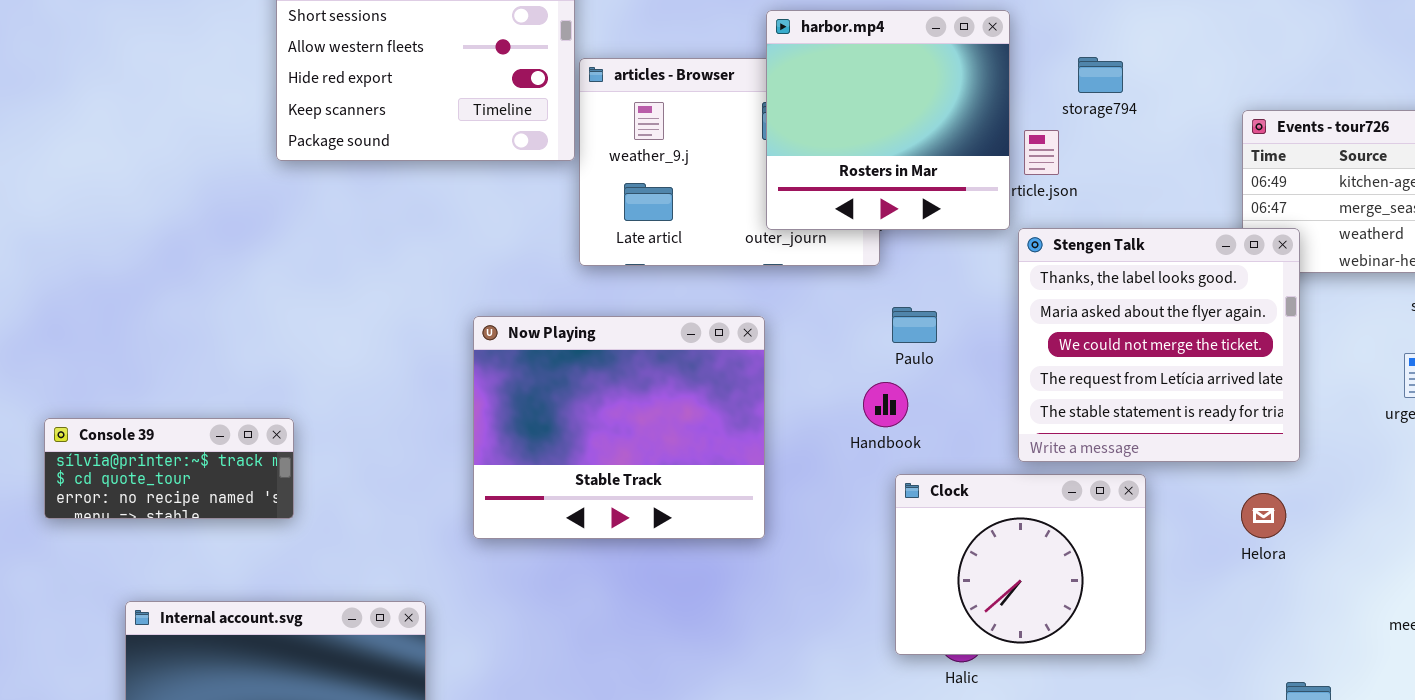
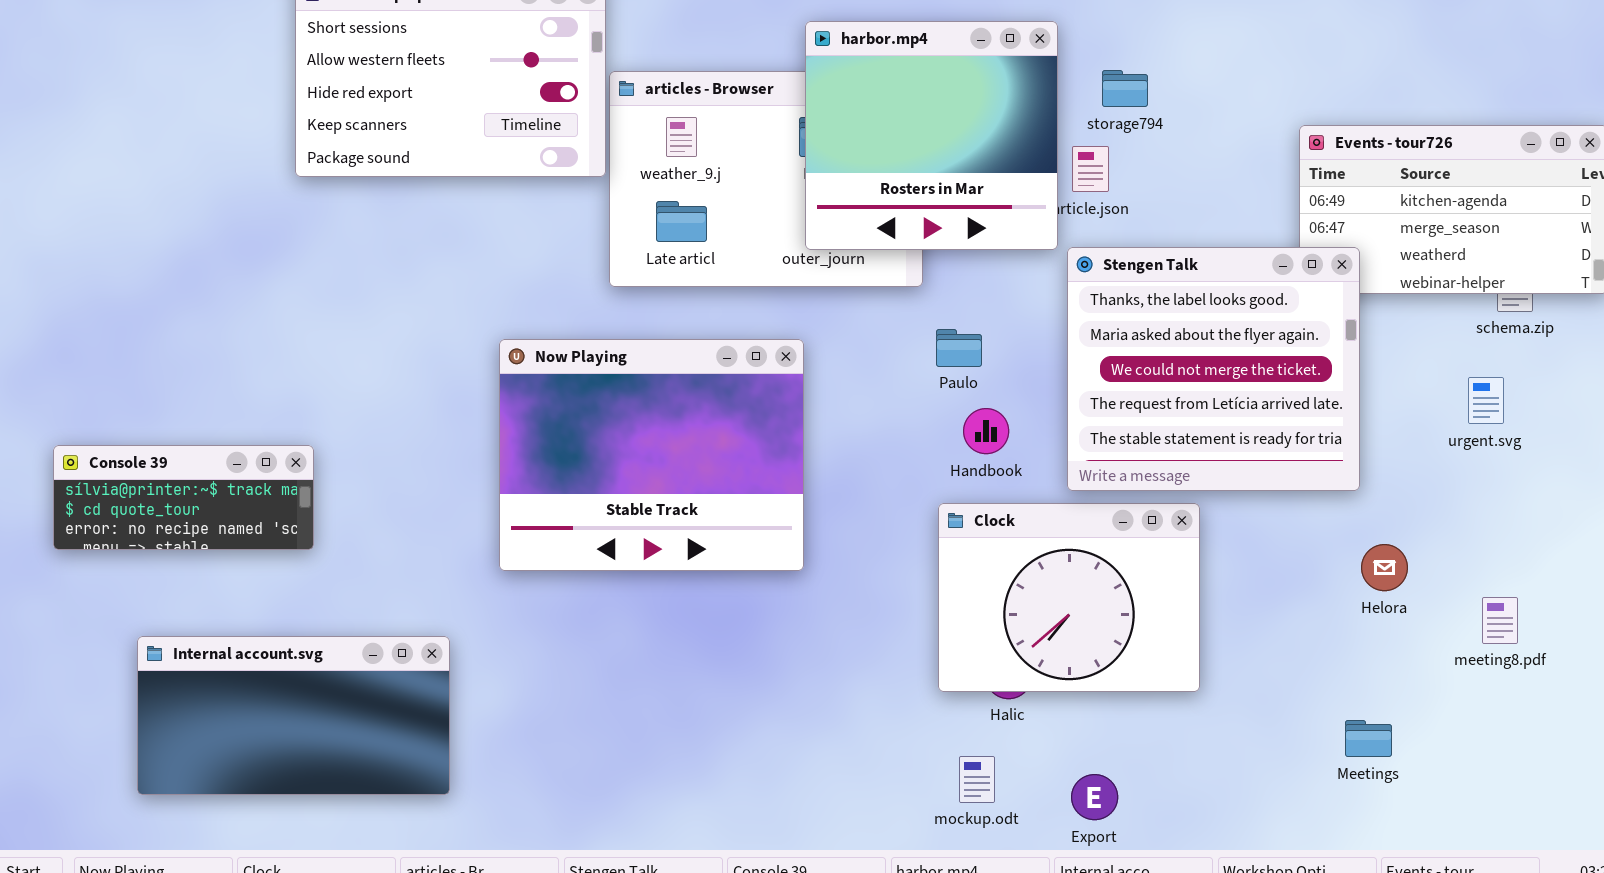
storage794: [1078,57,1123,93] -> [1102,70,1148,107], moved
Handbook: [863,382,908,427] -> [963,408,1009,454], moved
Helora: [1241,493,1286,538] -> [1361,544,1408,591], moved

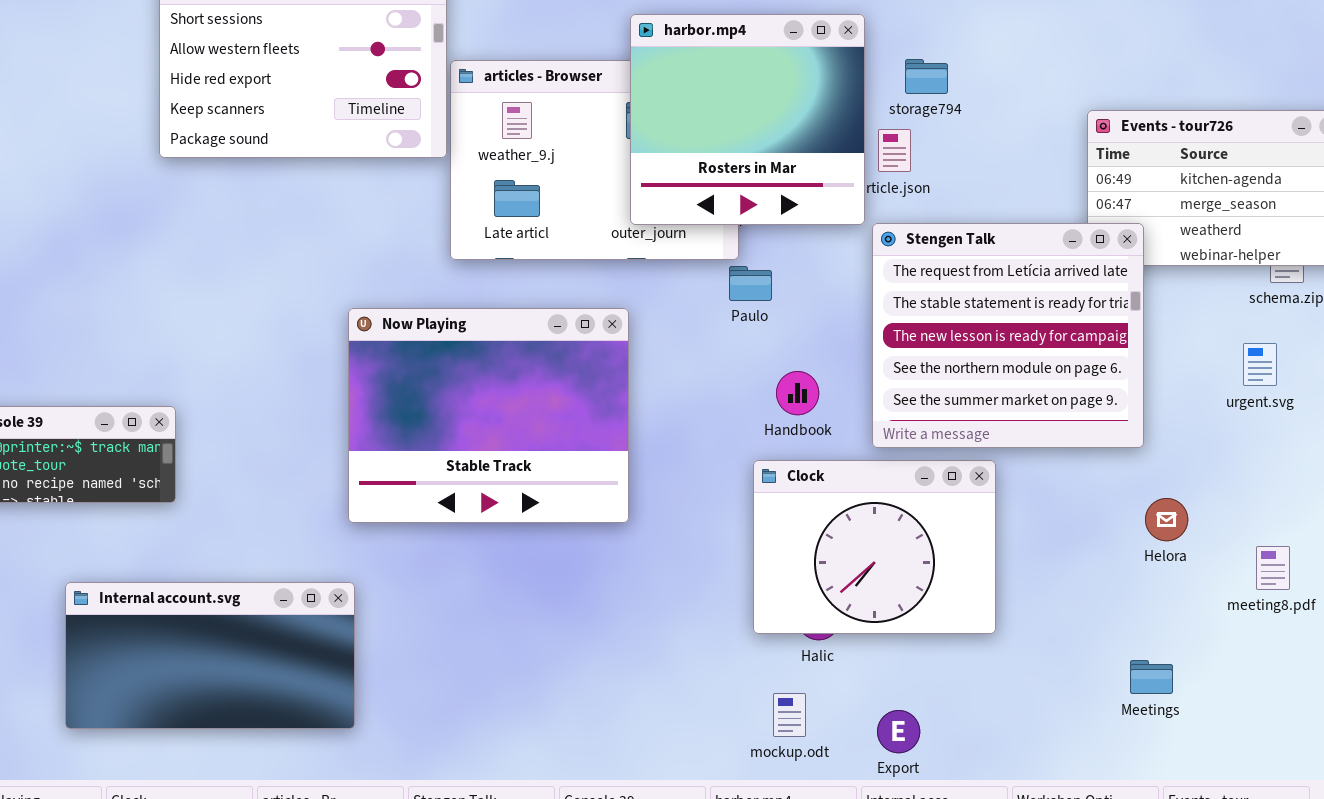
Stengen Talk: [1067,247,1360,491] -> [872,223,1144,448], scrolled down 3 rows
Paulo: [936,329,982,367] -> [729,266,772,301], moved
Internal account.svg: [137,636,450,795] -> [65,582,355,729], moved

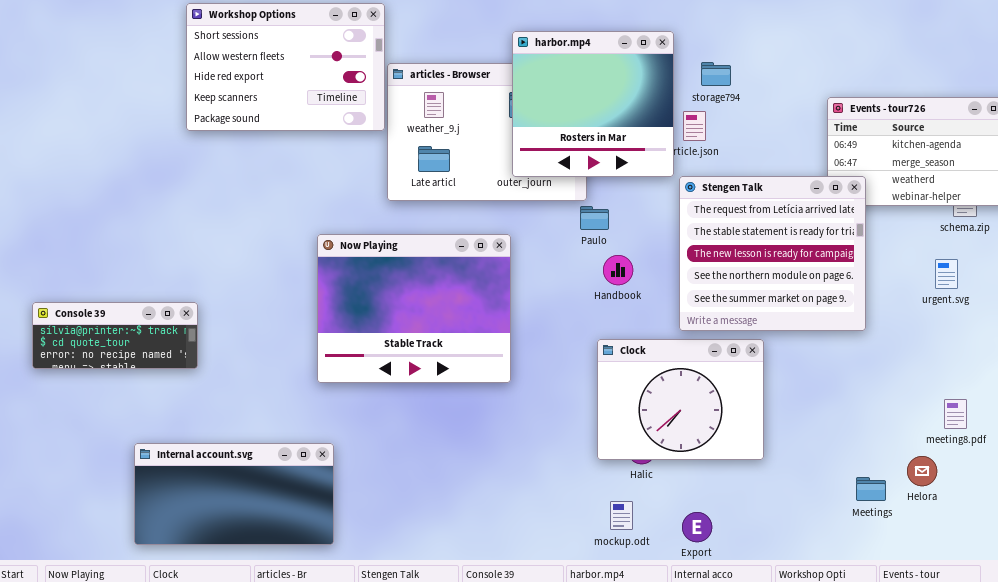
Handbook: [776,371,819,415] -> [603,255,633,285], moved
Helora: [1145,498,1188,541] -> [907,456,937,486], moved
Internal account.svg: [65,582,355,729] -> [134,443,334,545], moved

